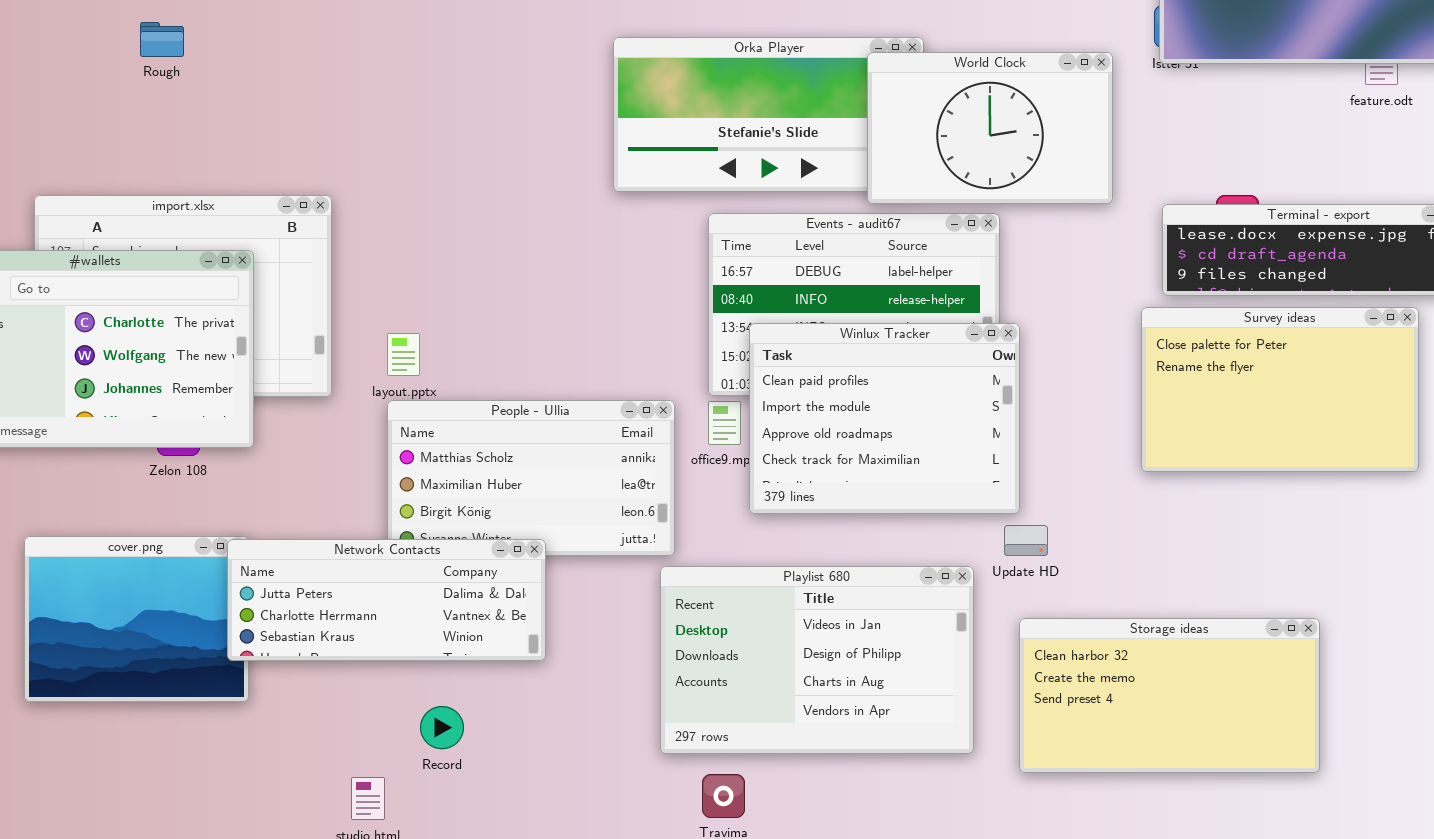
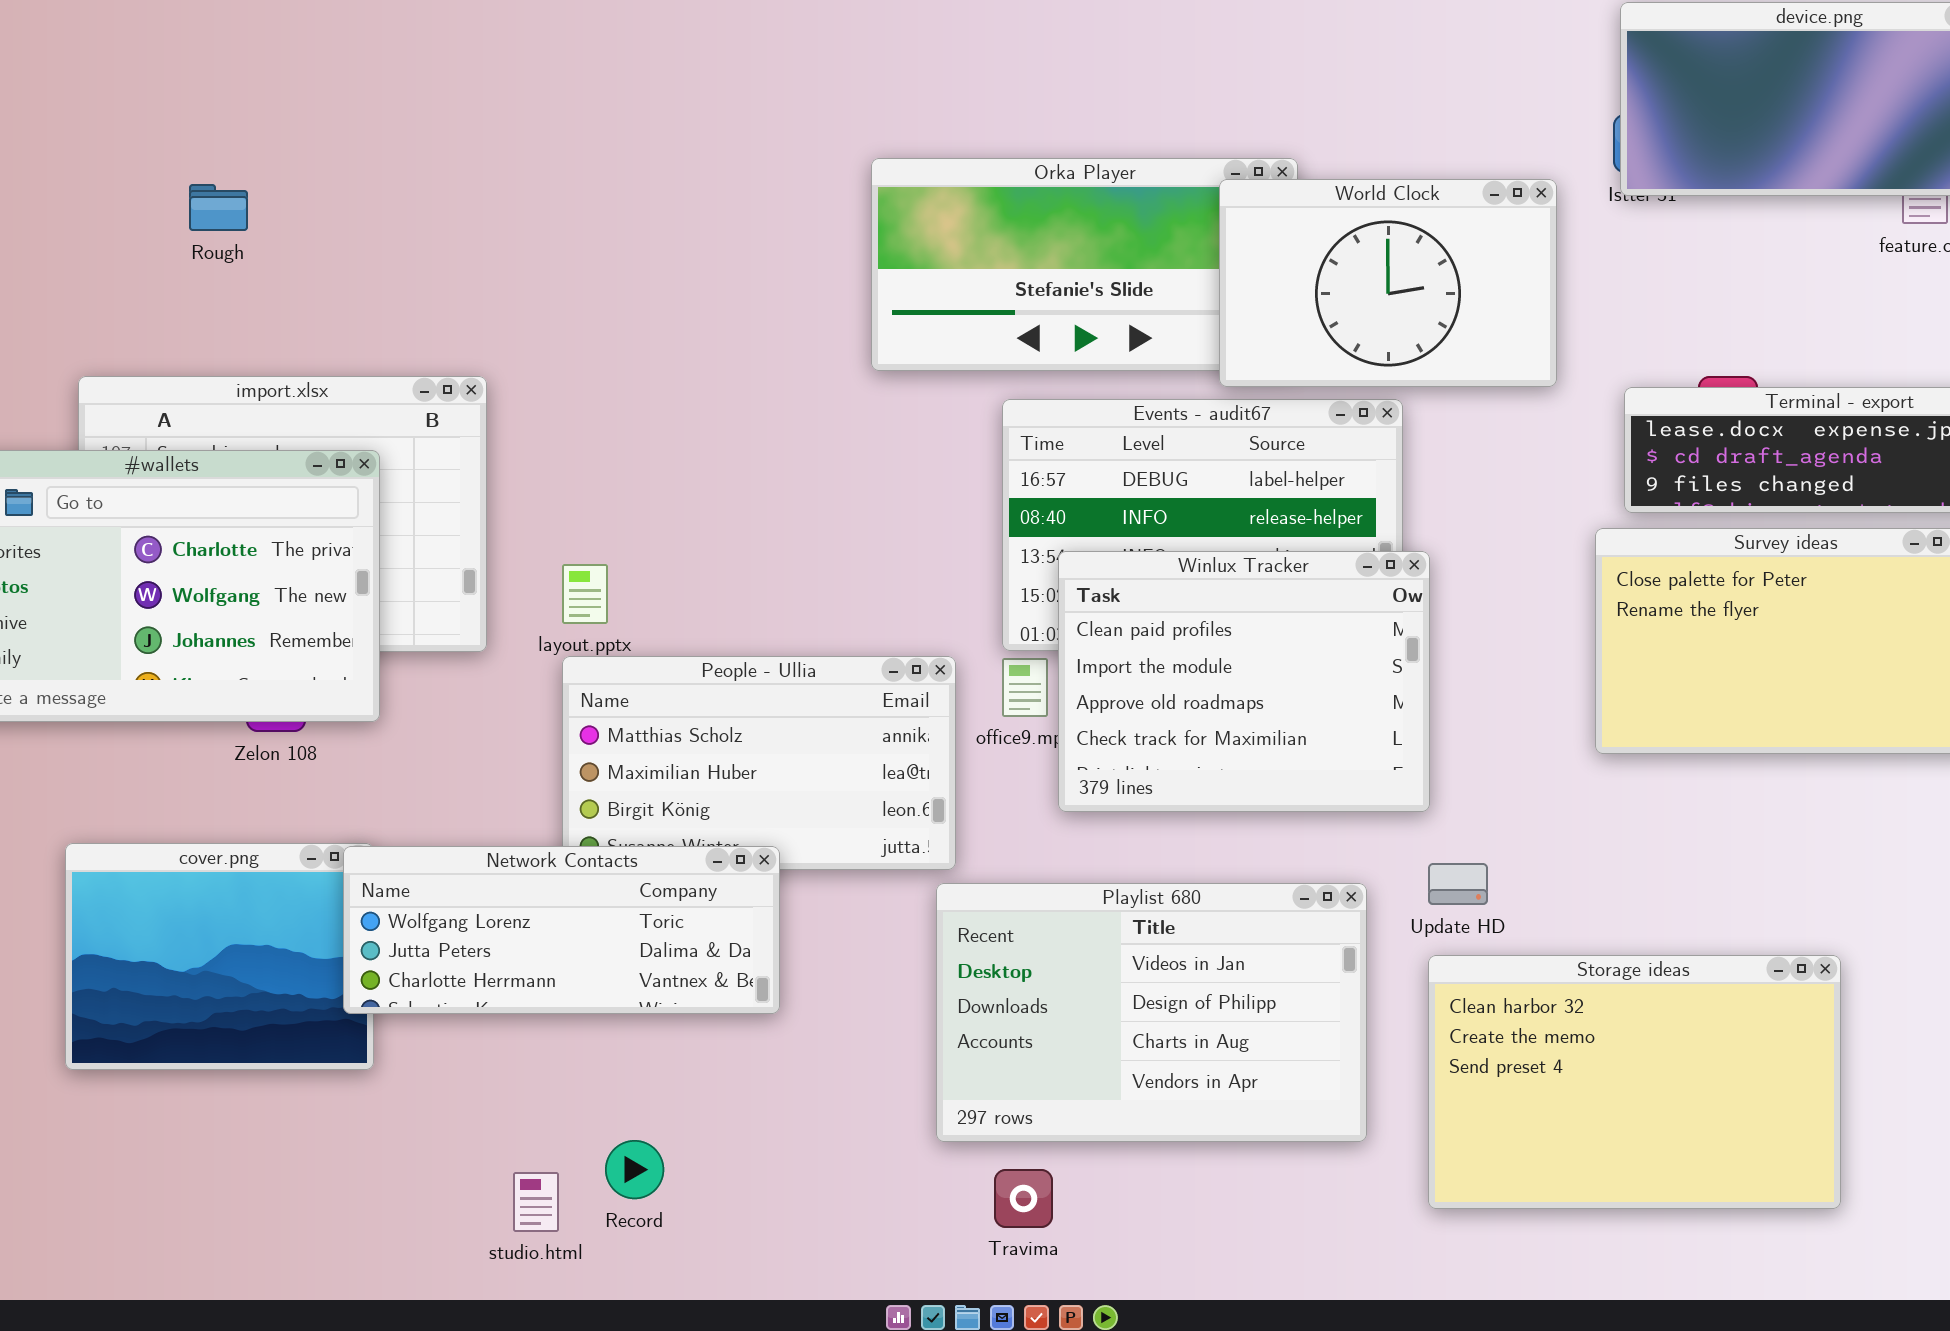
Rough: [140,22,184,57] -> [189,184,248,231], moved
Update HD: [1004,525,1048,556] -> [1428,863,1488,905], moved
Network Contacts: [227,539,546,661] -> [343,846,780,1014], scrolled up 1 row
Storage ideas: [1019,618,1320,773] -> [1428,955,1841,1209], resized
Record: [420,706,464,749] -> [605,1140,664,1199], moved

